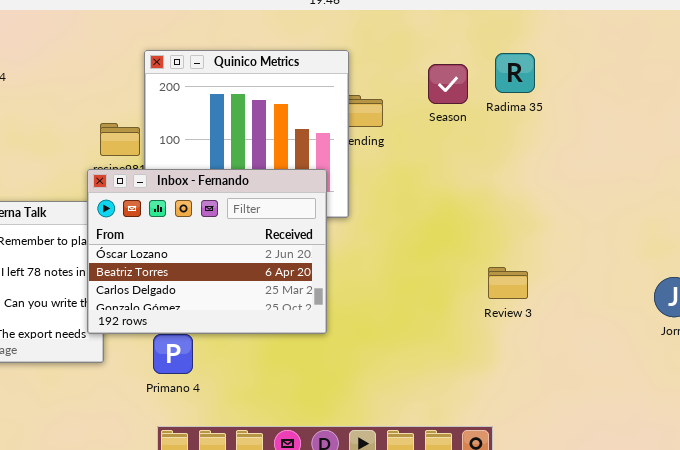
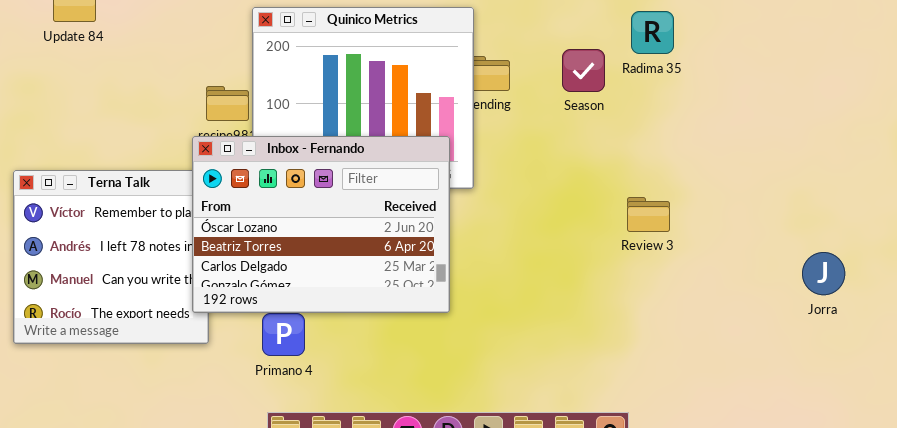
Season: [428,64,468,104] -> [562,49,605,92], moved
Review 3: [488,267,528,299] -> [627,197,670,232], moved

